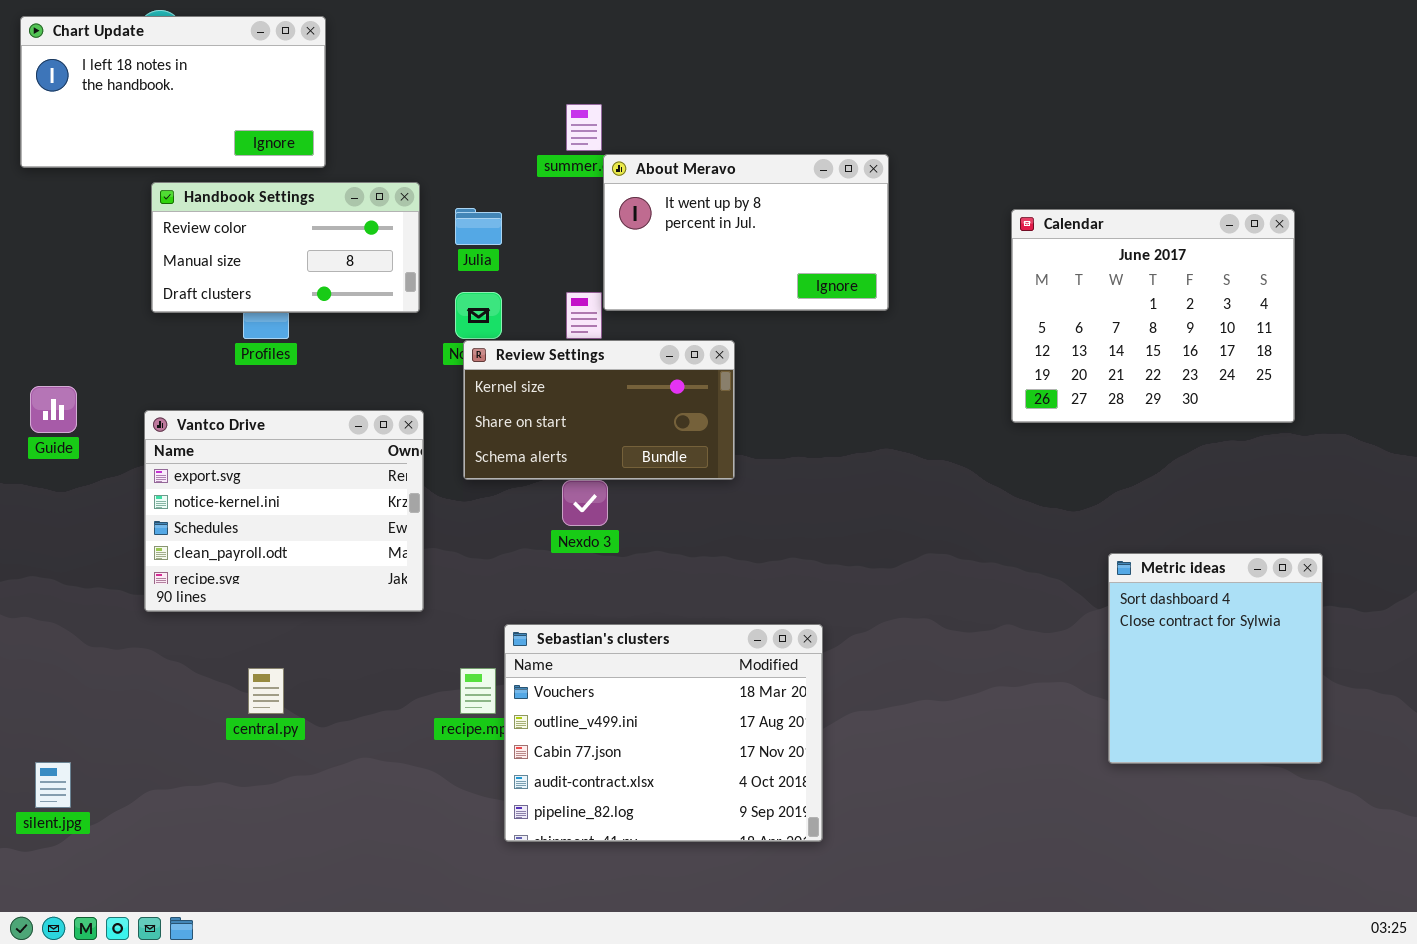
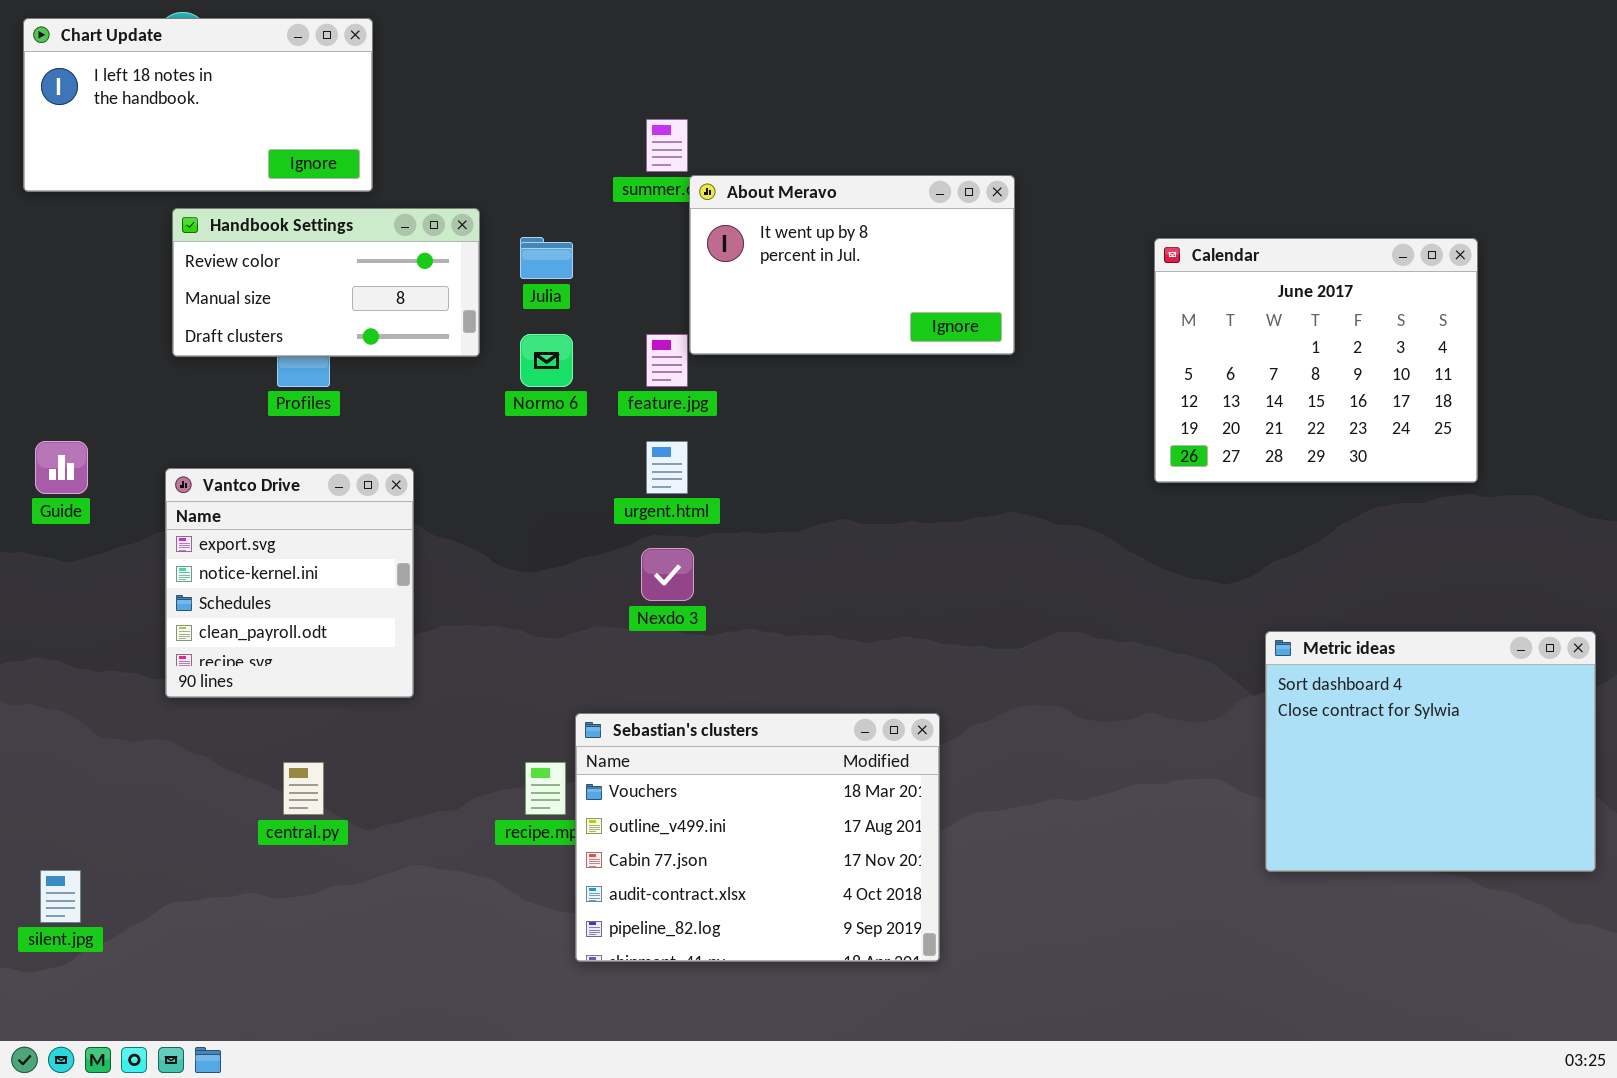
Review Settings: [463,340,735,480] -> none, closed
Vantco Drive: [144,410,424,612] -> [165,468,414,698], resized
Metric ideas: [1108,553,1323,764] -> [1265,631,1596,872], resized

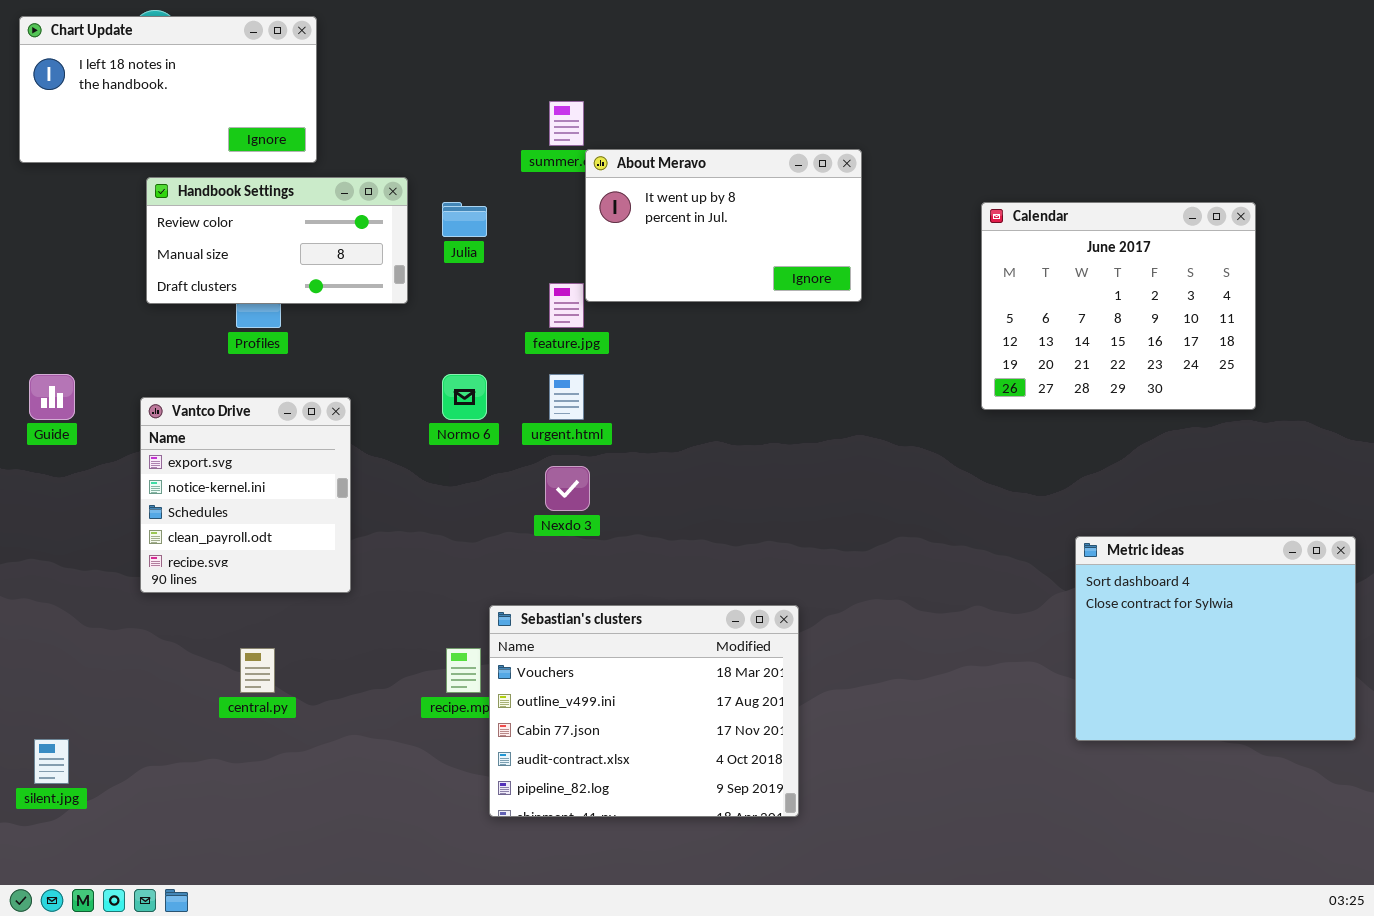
Normo 6: [520,334,573,387] -> [442,374,487,420], moved

